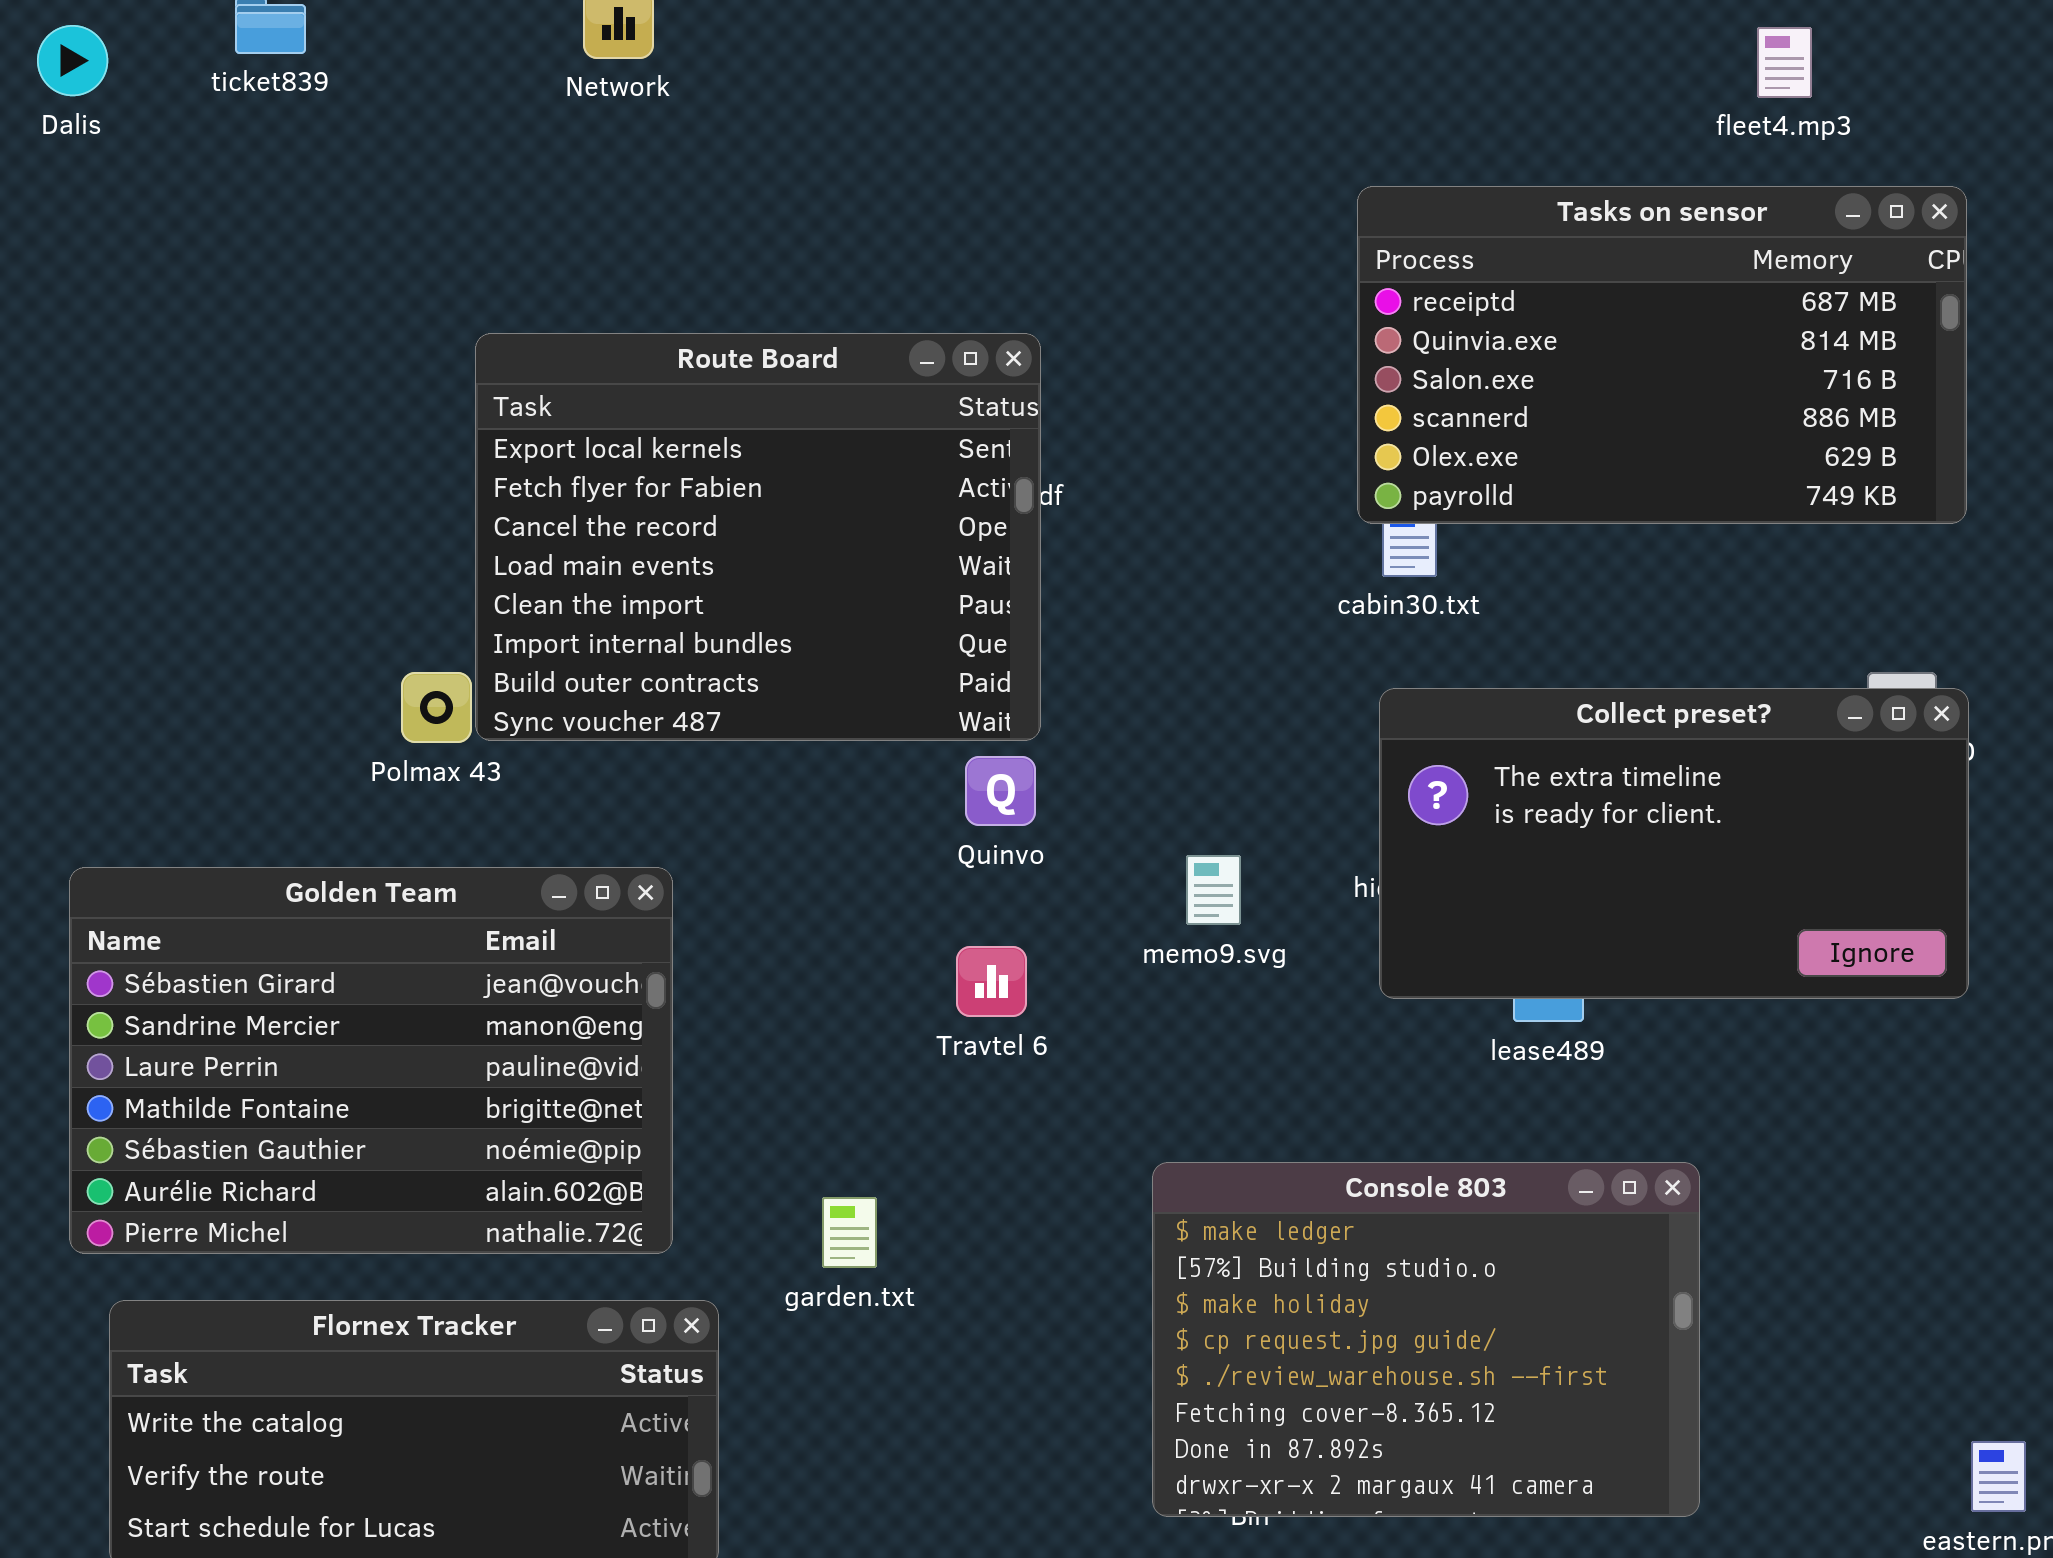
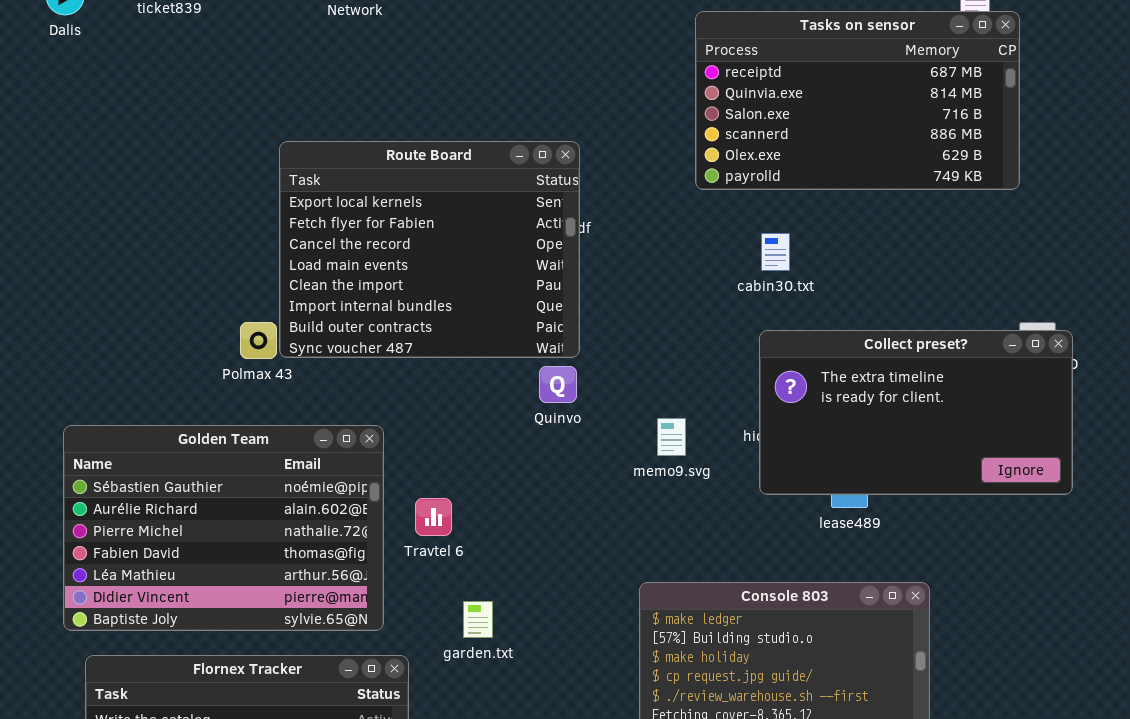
Tasks on sensor: [1357,186,1967,524] -> [695,11,1020,190], moved
Golden Team: [69,867,673,1254] -> [63,425,384,631], scrolled down 4 rows
Travtel 6: [956,946,1027,1017] -> [415,498,452,536], moved

